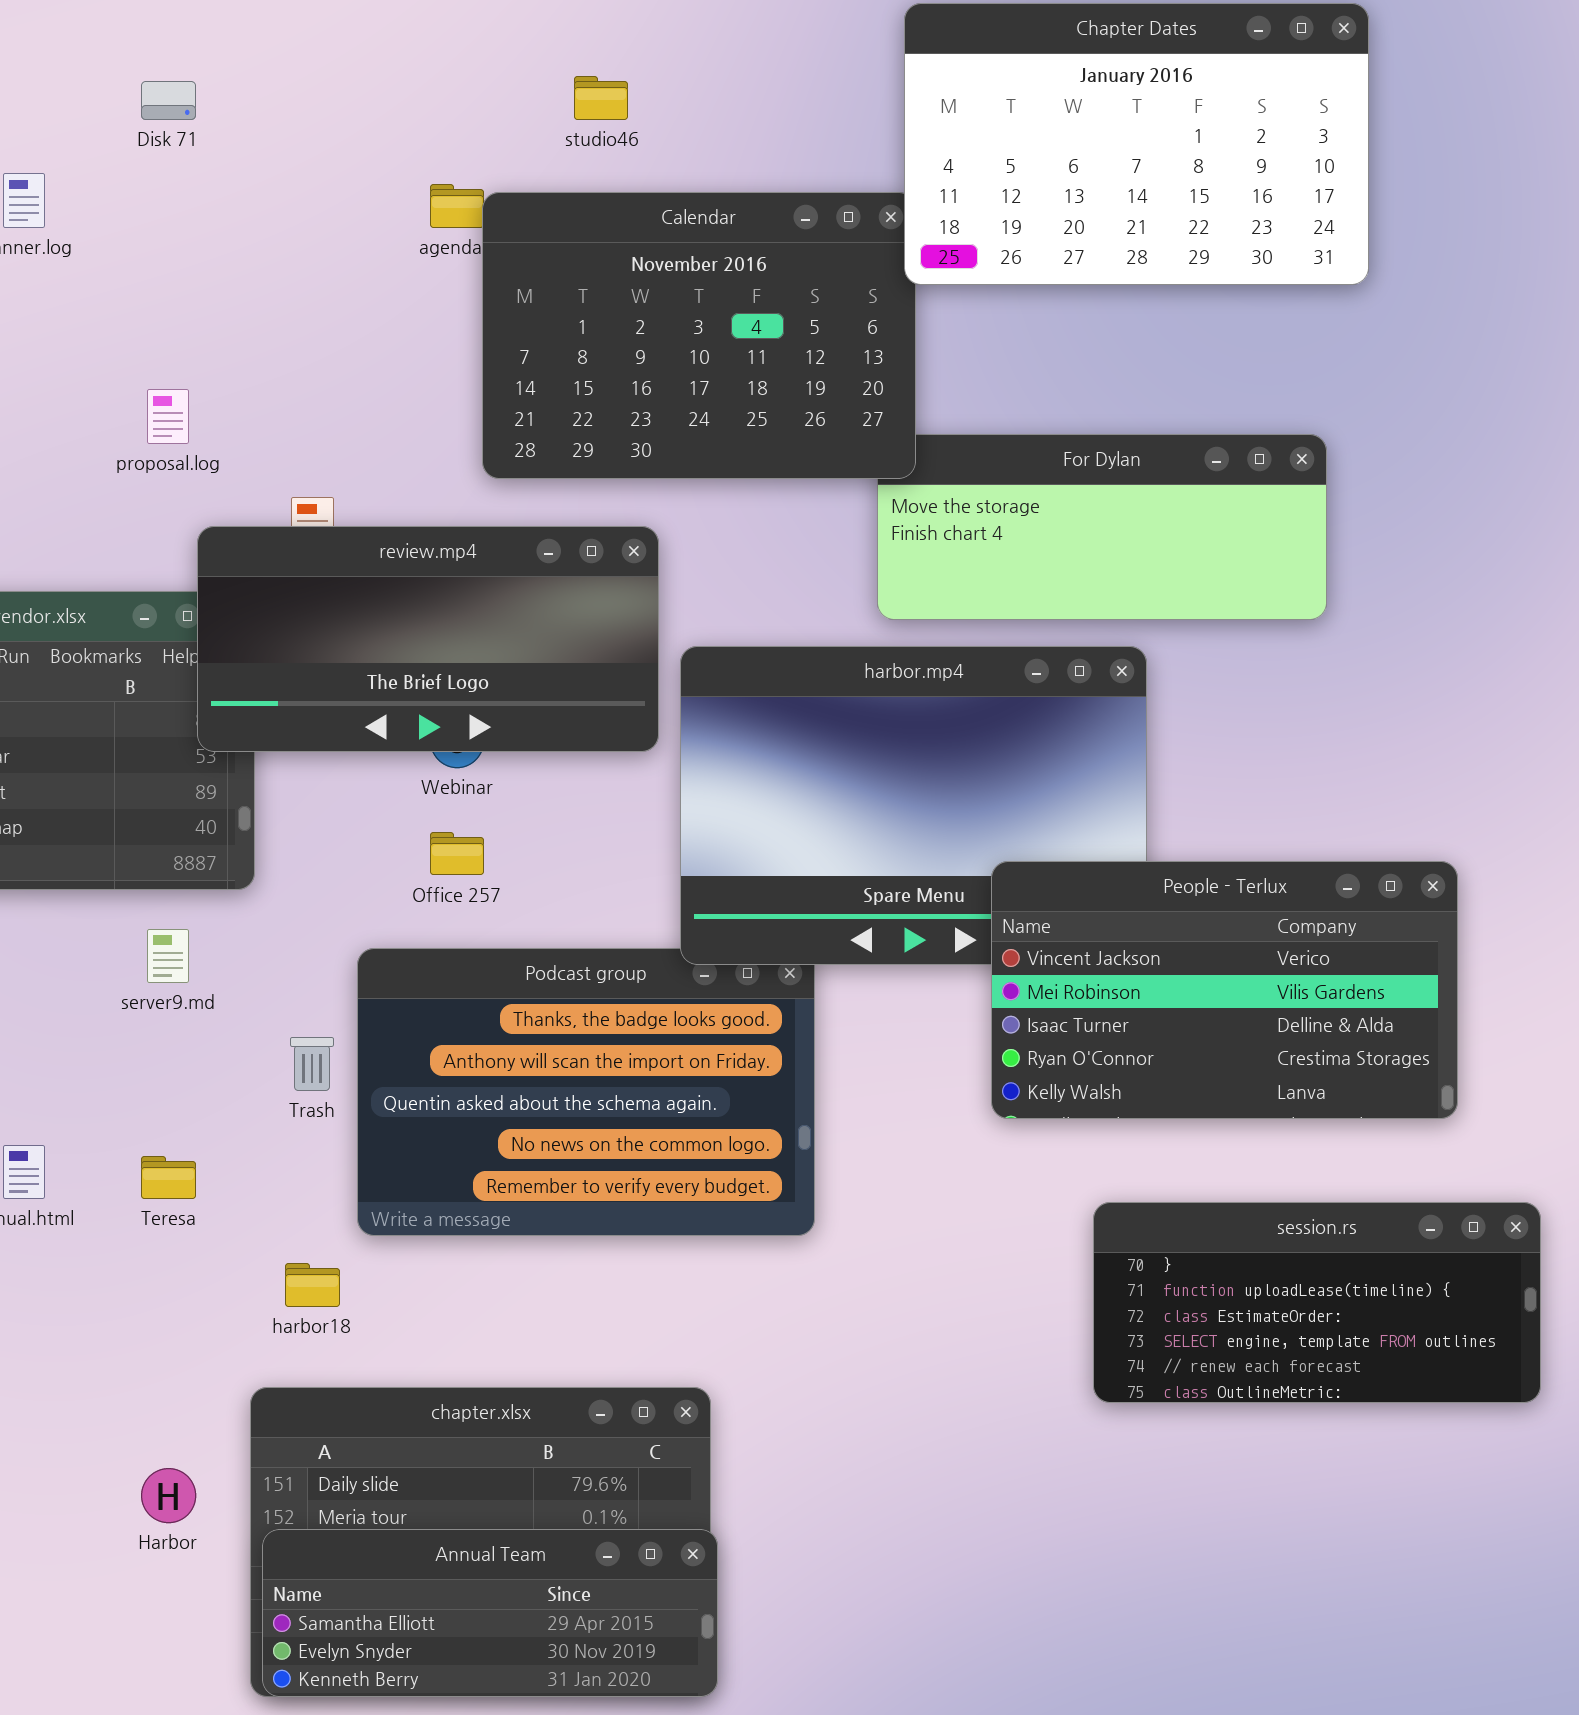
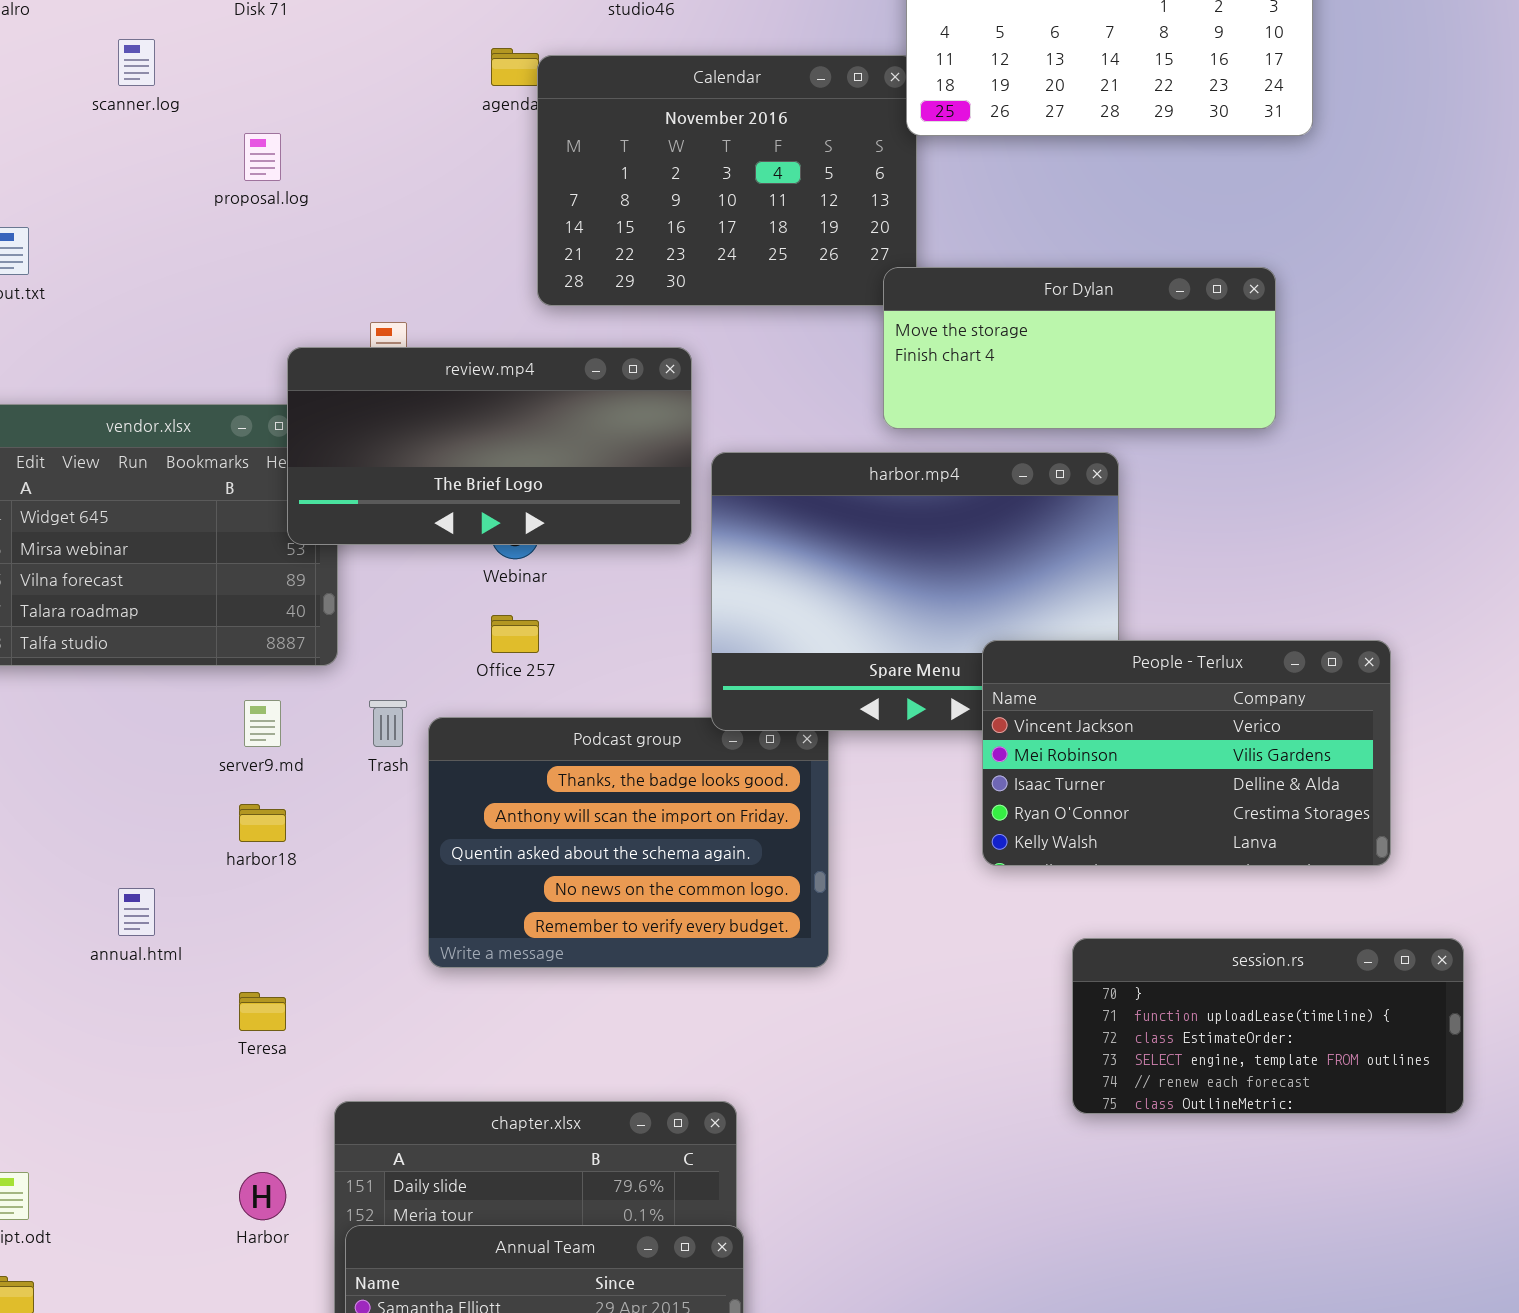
proposal.log: [147,389,189,444] -> [244,133,281,181], moved
For Dylan: [877,434,1327,620] -> [883,267,1276,429], raised
Trash: [290,1037,334,1091] -> [369,700,407,747], moved
Teresa: [141,1156,196,1199] -> [239,992,286,1031], moved
harbor18: [285,1263,340,1307] -> [239,804,286,842], moved

